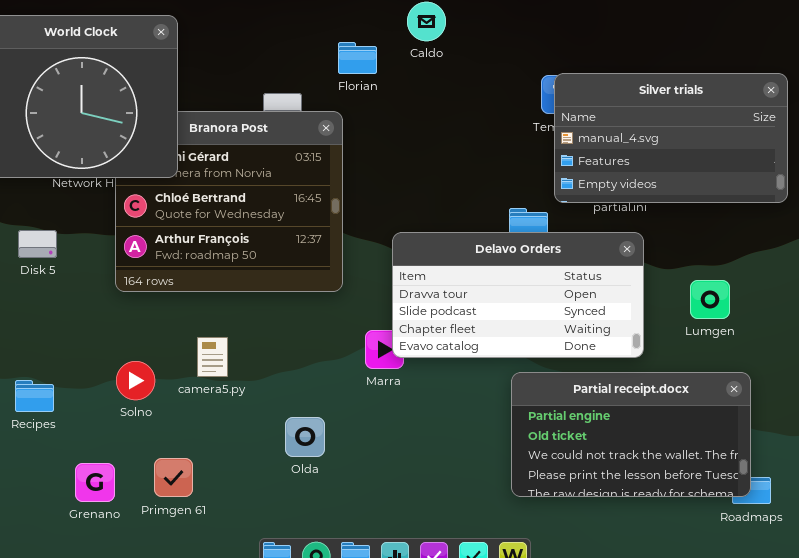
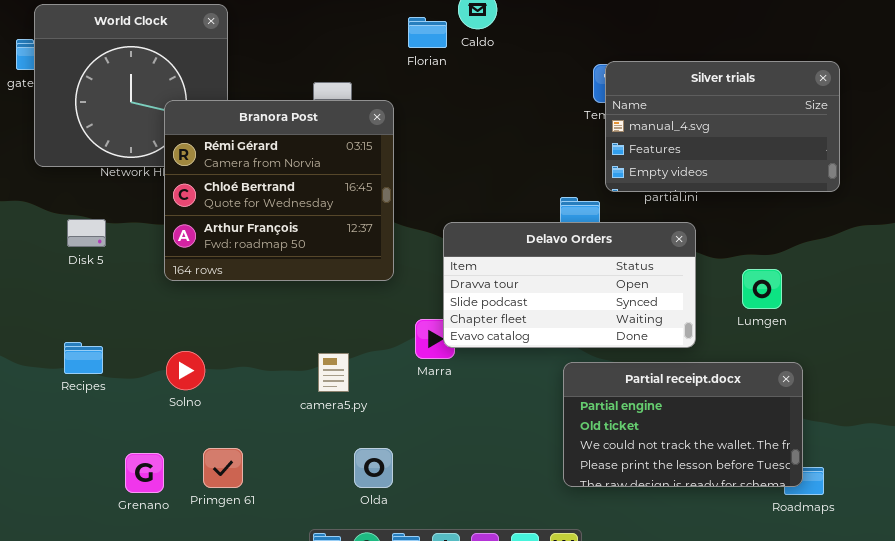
Florian: [338,42,377,74] -> [408,17,447,48], moved
Branora Post: [115,111,343,292] -> [164,100,394,281], raised
camera5.py: [197,337,228,377] -> [318,353,349,392], moved
Recipes: [15,380,54,412] -> [64,342,103,374], moved
Olda: [285,417,325,457] -> [354,448,393,488], moved

